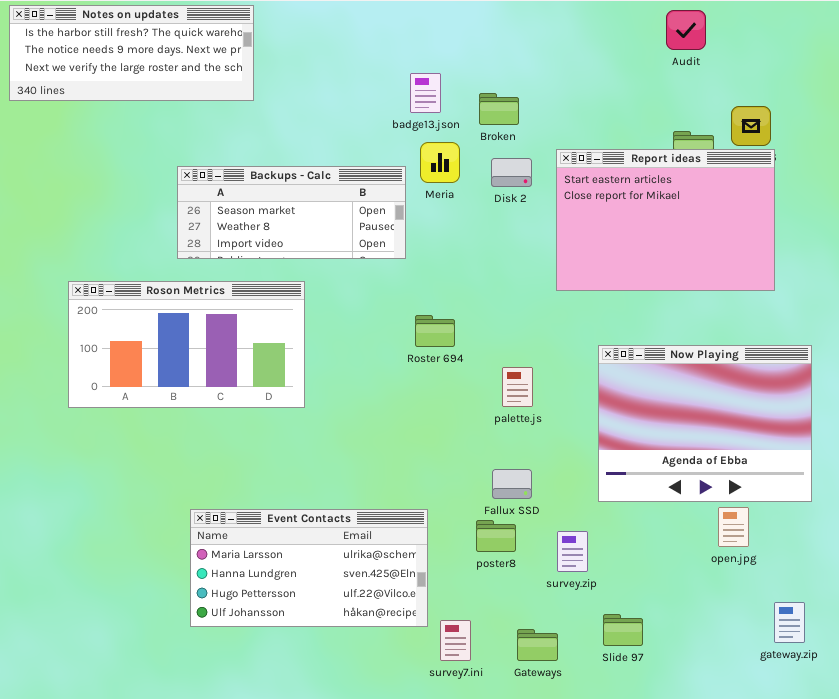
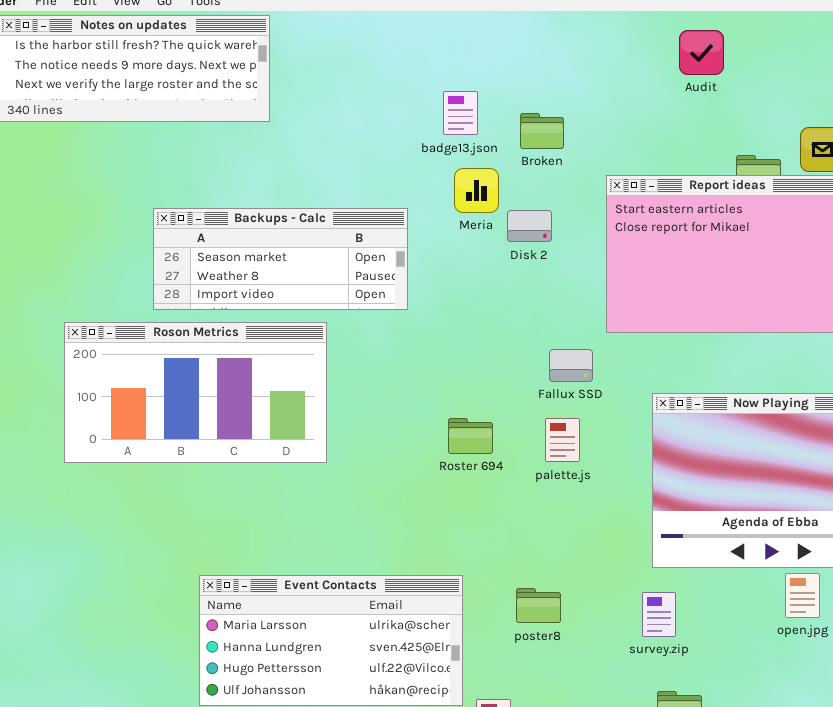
Audit: [666,10,706,50] -> [679,30,724,75], moved
Disk 2: [491,158,532,187] -> [507,210,552,242], moved
Backups - Calc: [177,166,406,259] -> [153,208,408,310], moved
Roster 694: [415,315,455,347] -> [448,418,493,454], moved
Fallux SSD: [492,469,532,499] -> [549,349,593,382], moved
survey.zip: [557,531,588,572] -> [642,592,676,637], moved

